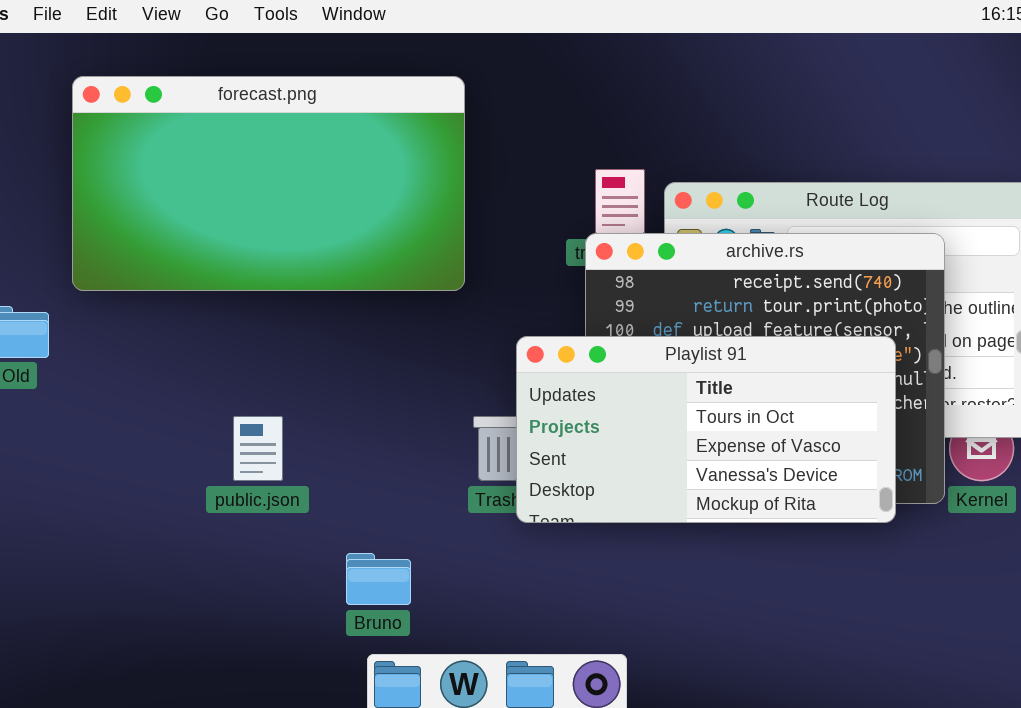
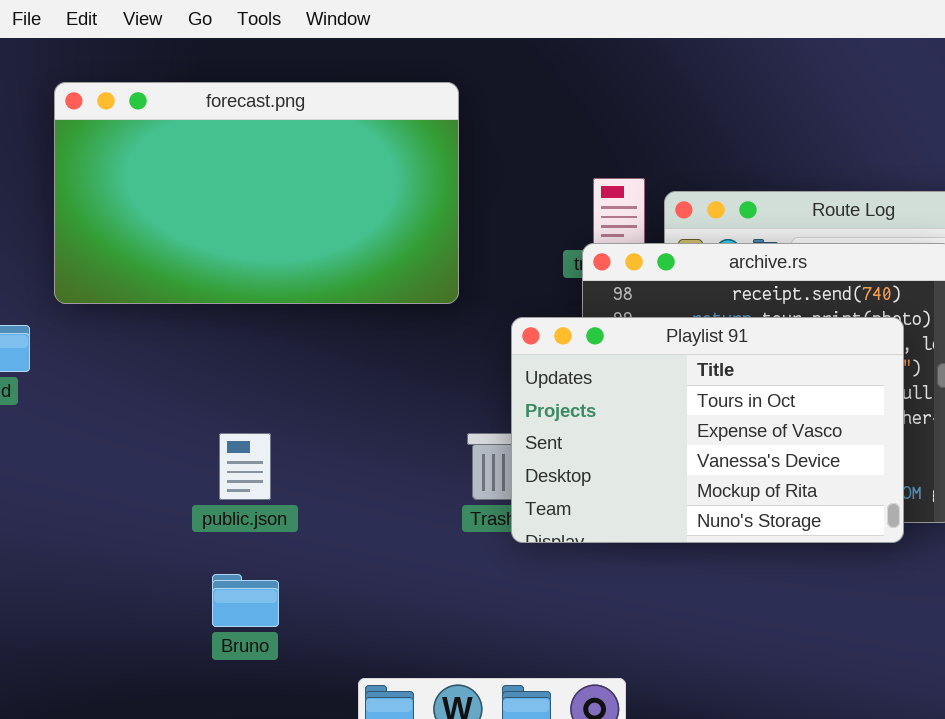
Playlist 91: [516,336,896,523] -> [511,317,904,543], resized
Bruno: [346,553,411,605] -> [212,574,279,627], moved

